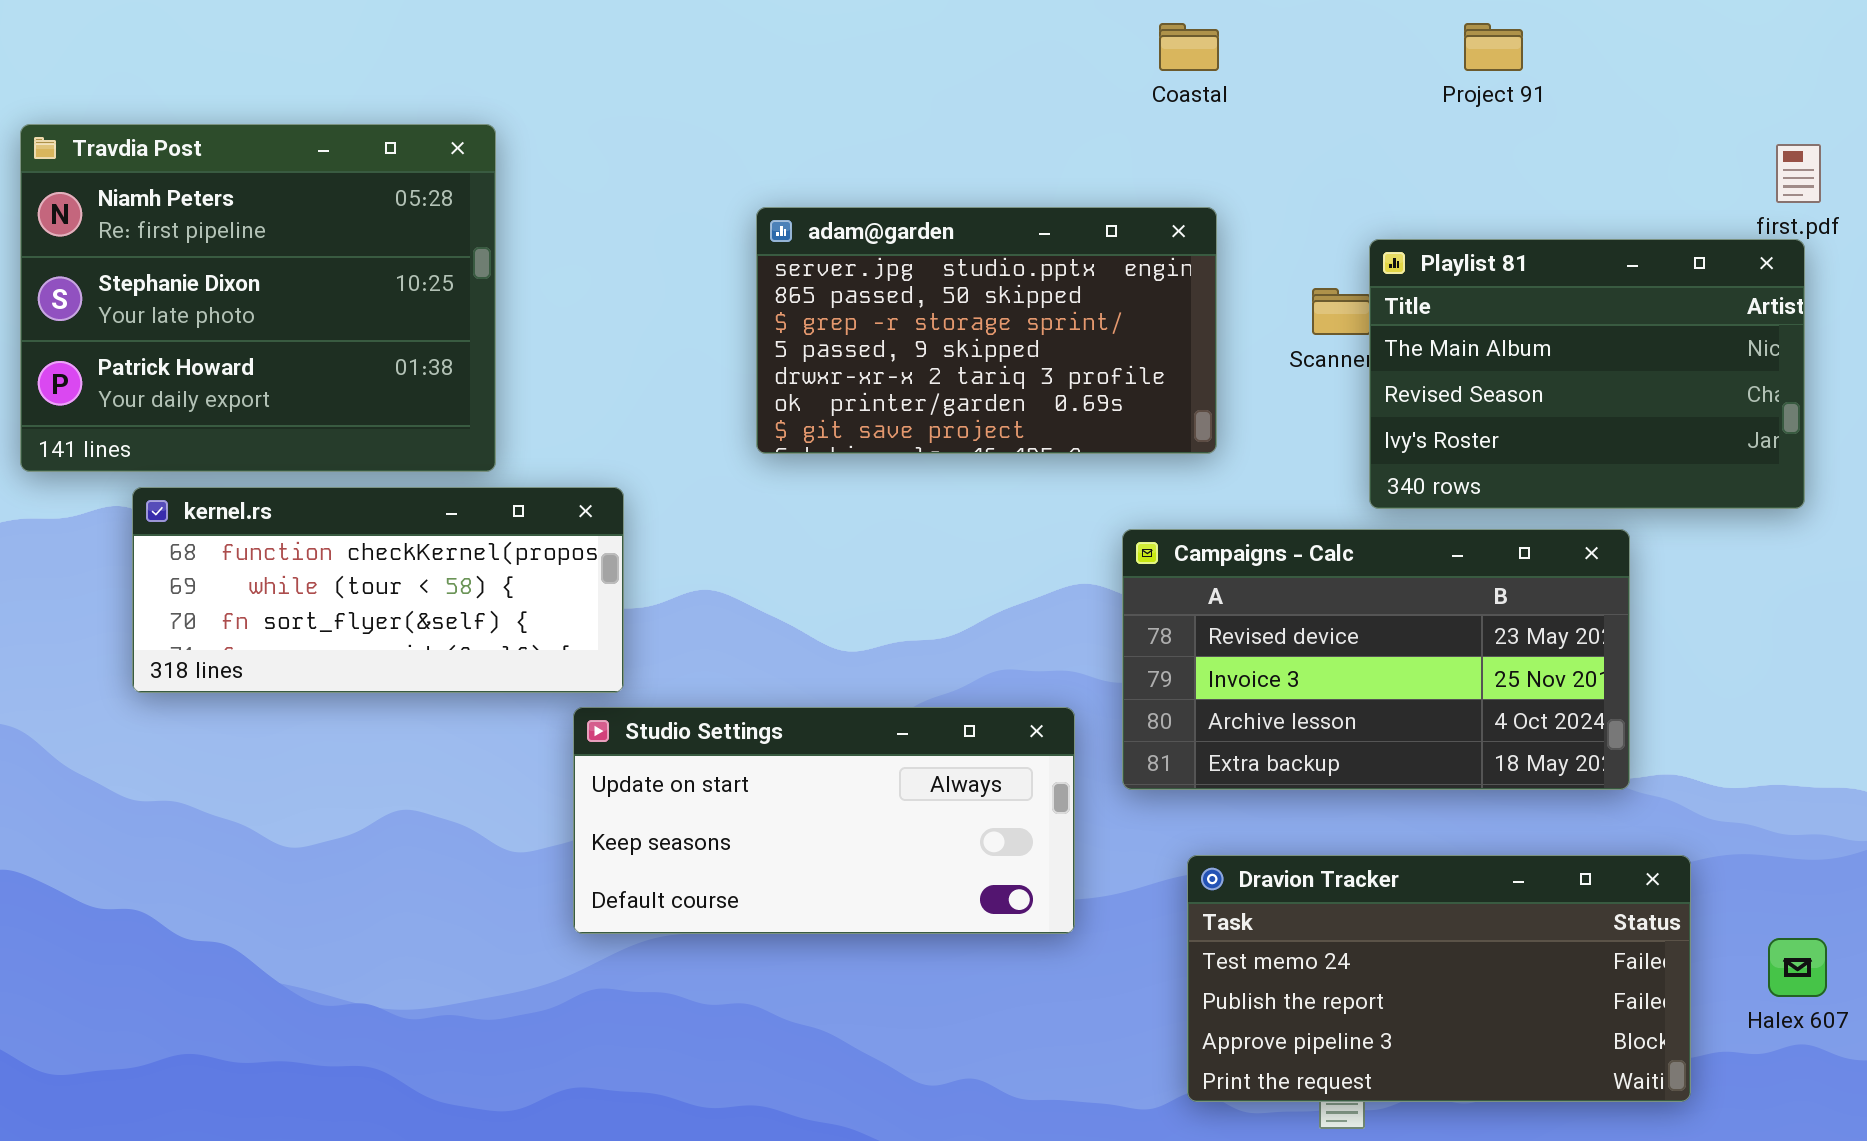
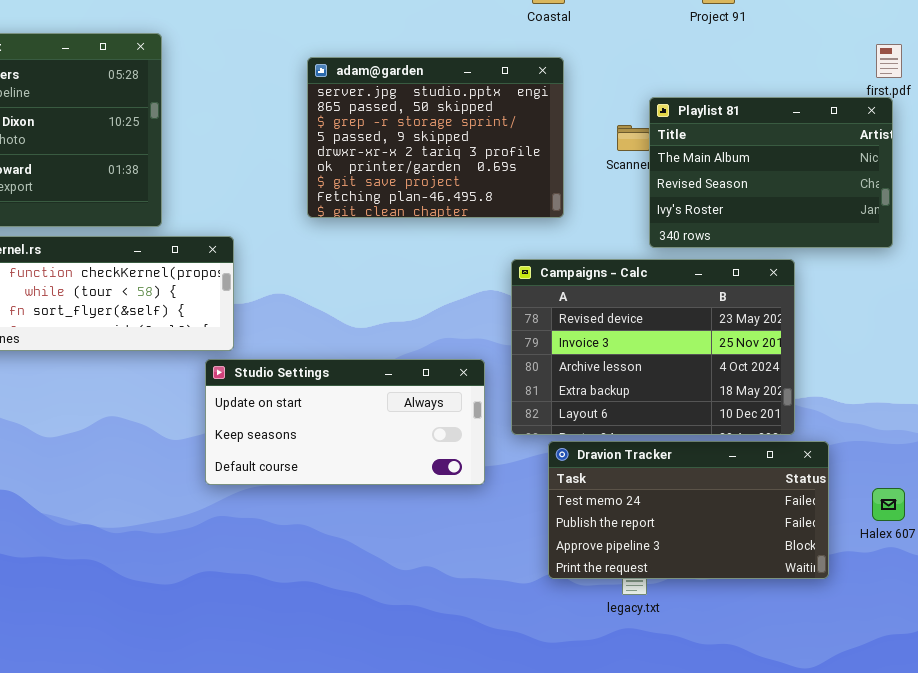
adam@garden: [756,207,1217,454] -> [307,57,564,218], resized
Campaigns - Calc: [1122,529,1630,790] -> [511,259,795,435], resized

